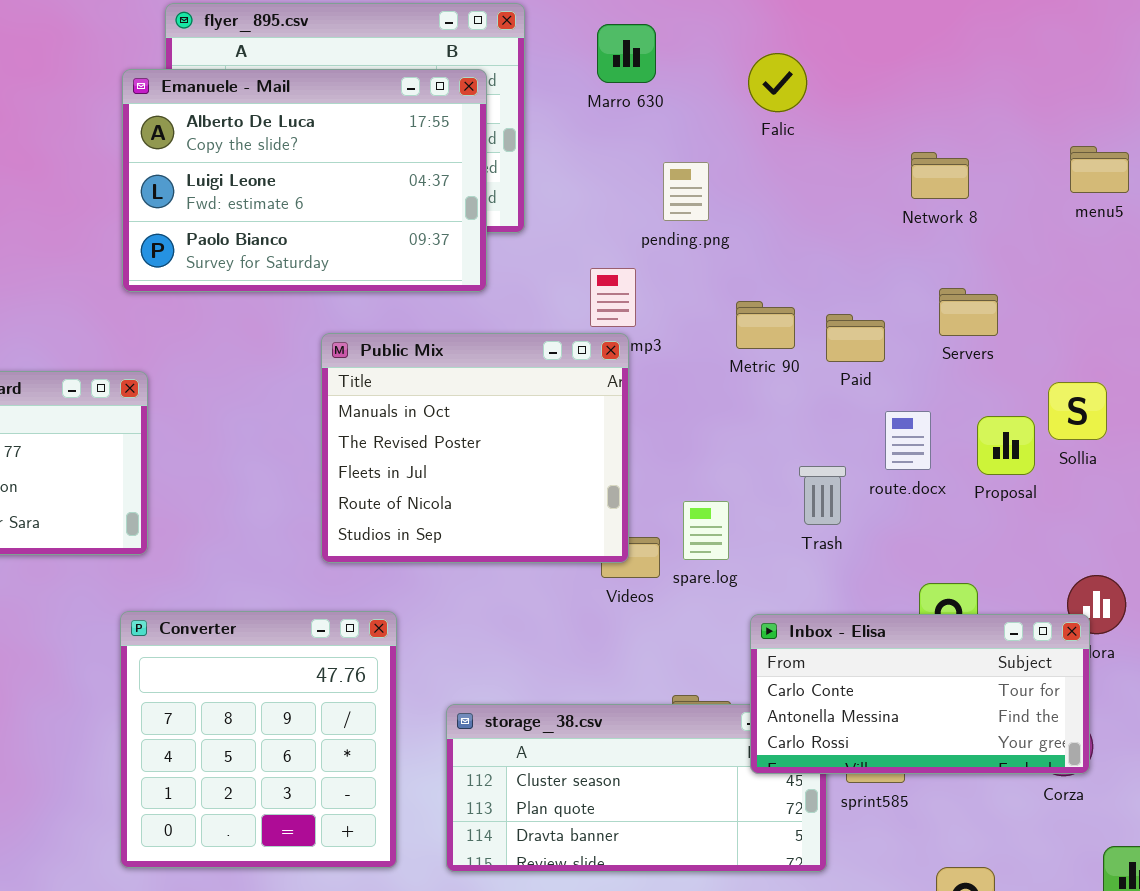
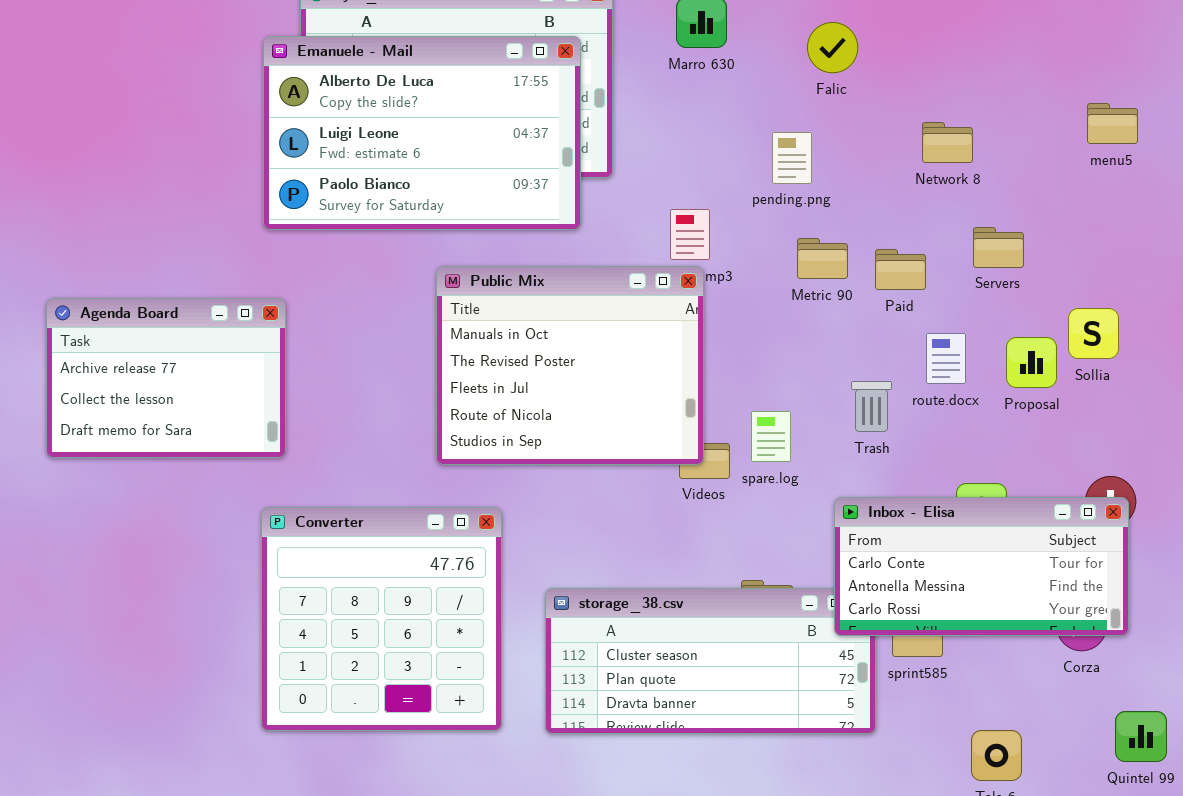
Network 8: [911,152,969,199] -> [922,122,973,163], moved
pending.png: [663,162,709,221] -> [772,132,812,184], moved
Inbox - Elisa: [750,614,1090,774] -> [834,497,1129,636], moved

